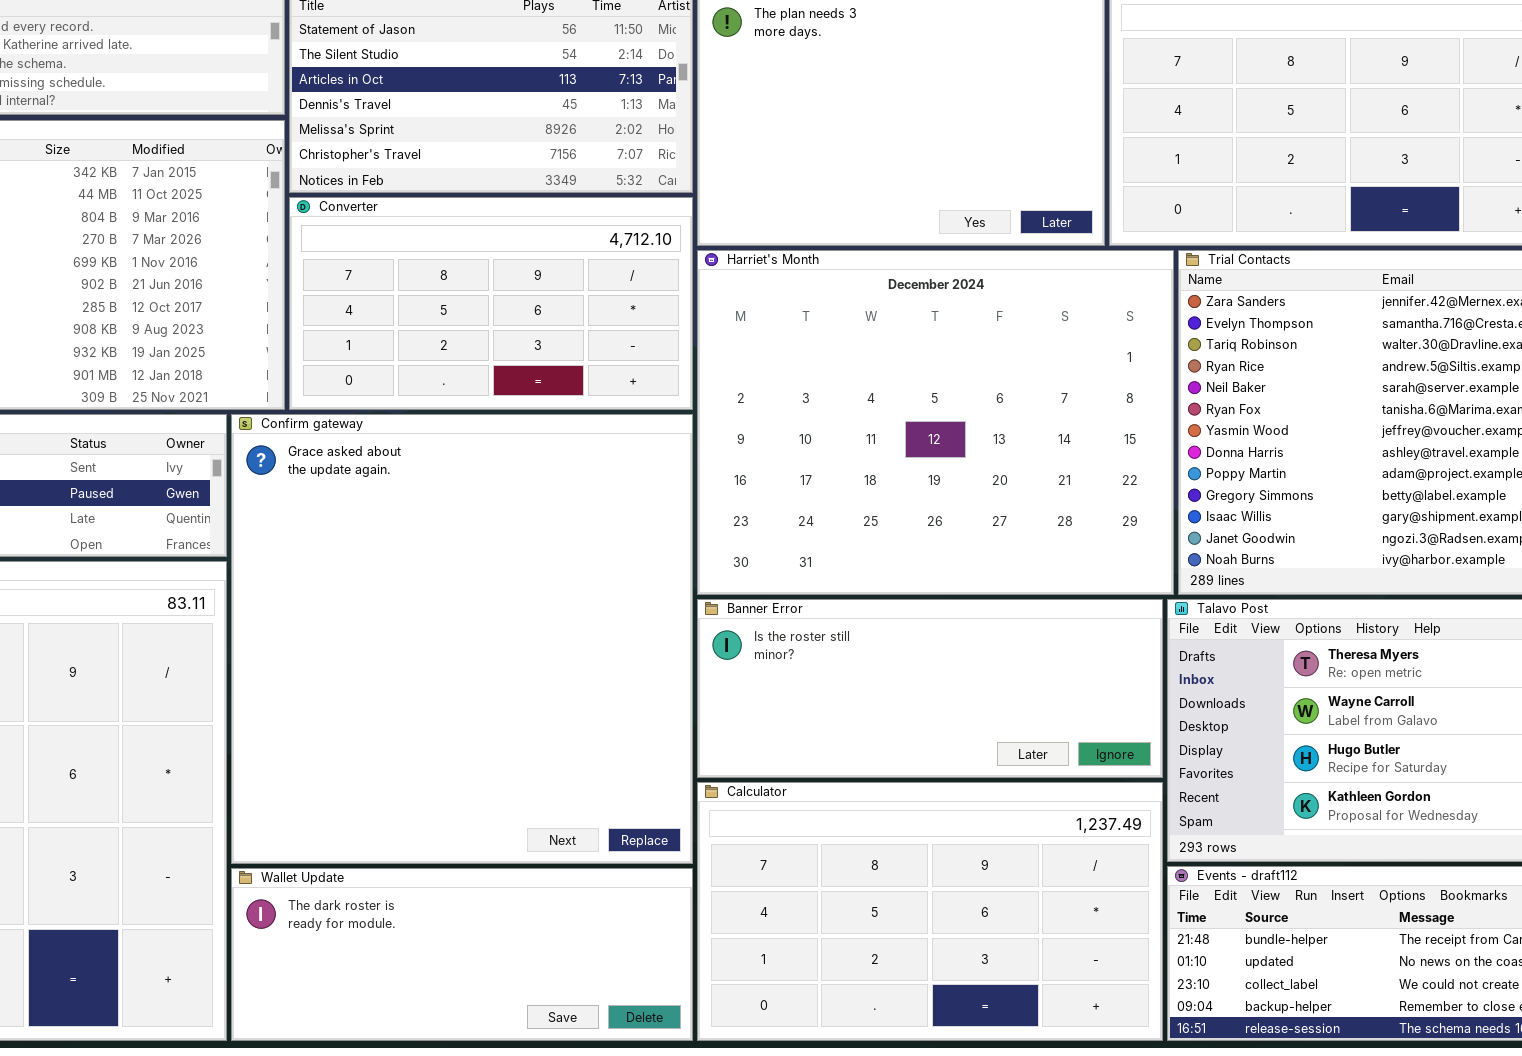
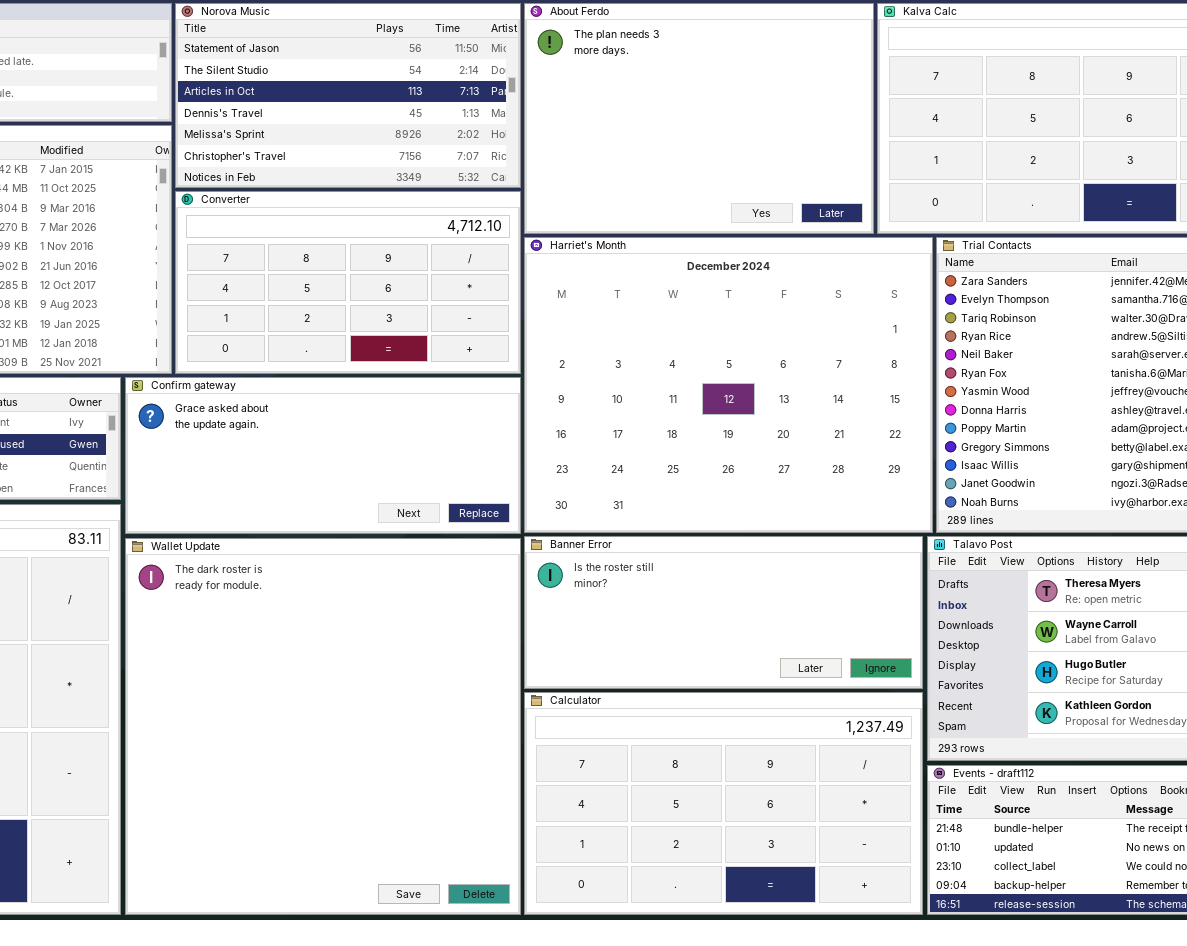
Confirm gateway: [231,414,693,864] -> [125,377,521,534], resized
Wallet Update: [231,868,693,1041] -> [125,538,521,915], resized

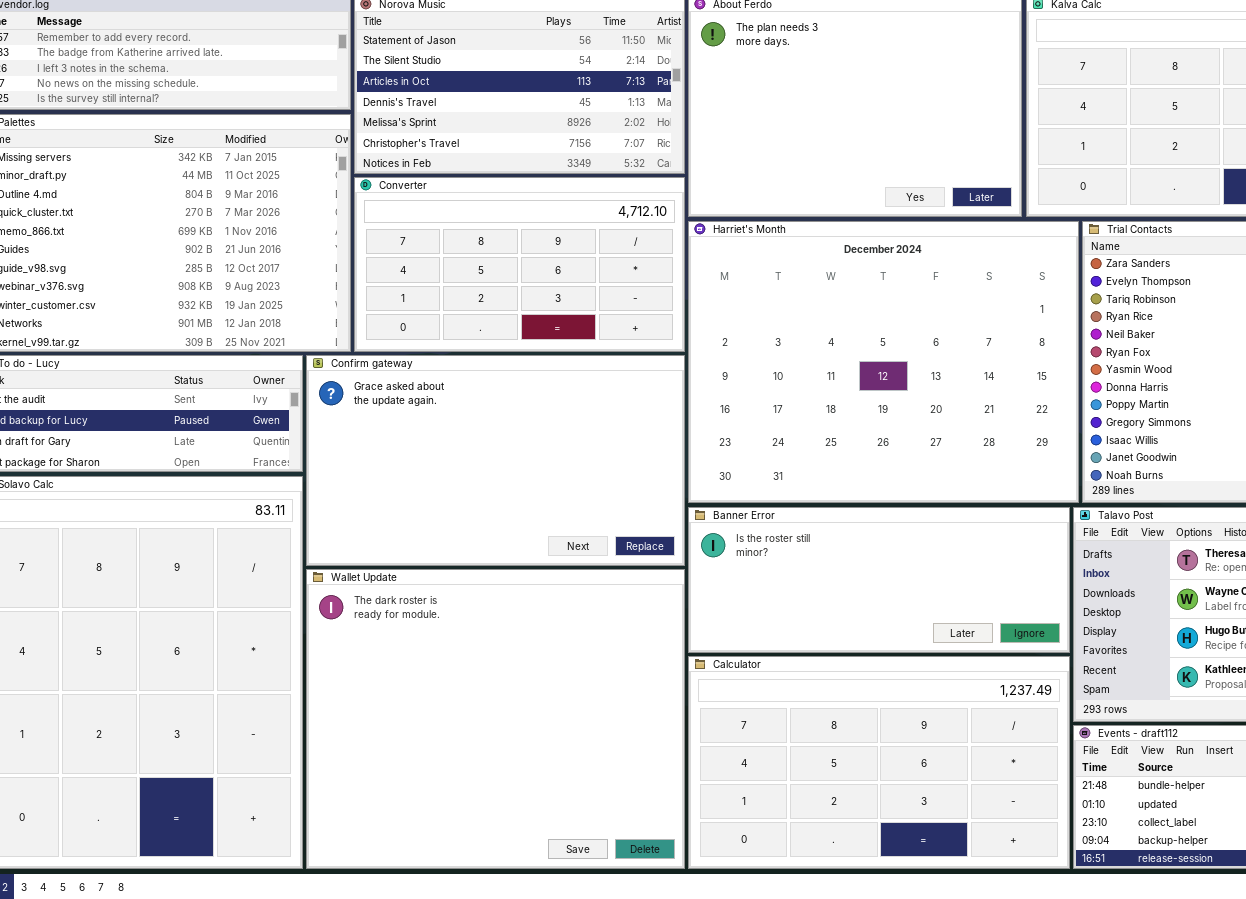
Confirm gateway: [125,377,521,534] -> [306,355,685,566], resized
Wallet Update: [125,538,521,915] -> [306,569,685,869], resized

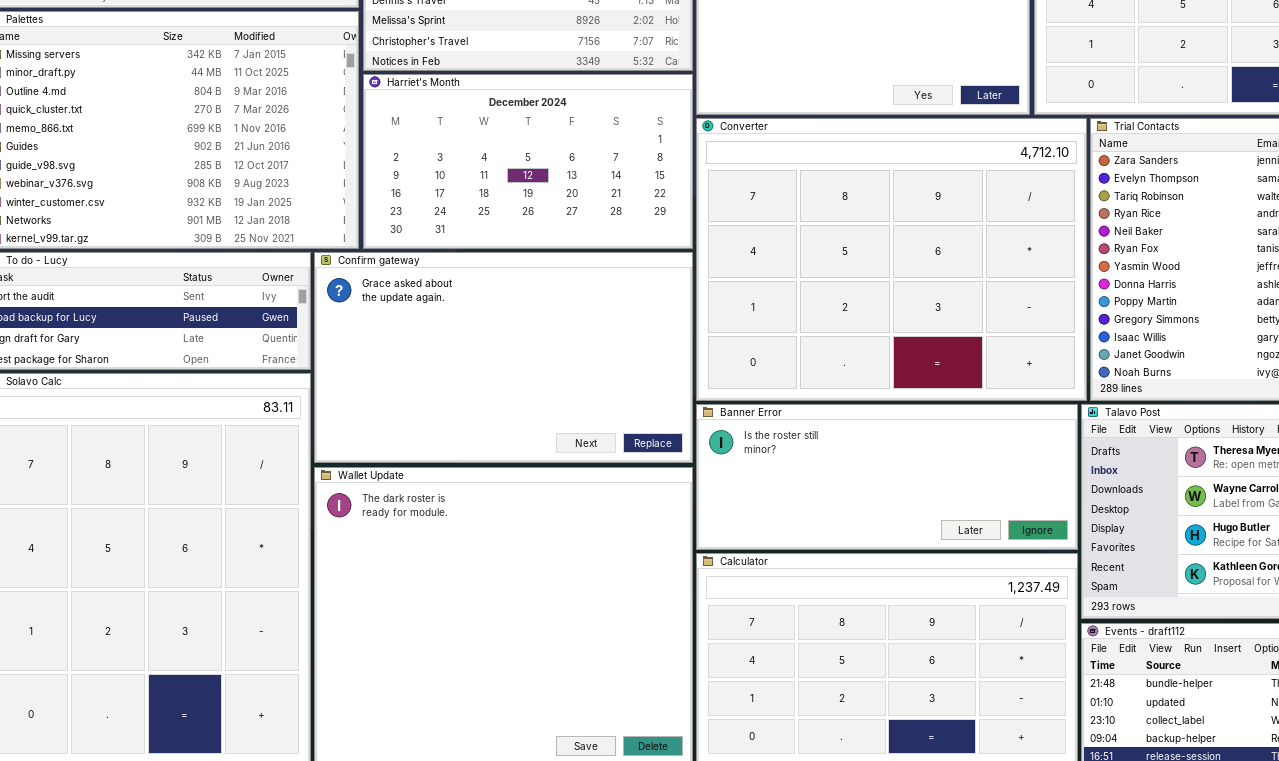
Converter: [354,177,685,352] -> [696,118,1087,401], moved, resized
Harriet's Month: [688,221,1079,503] -> [363,74,693,249], moved, resized

